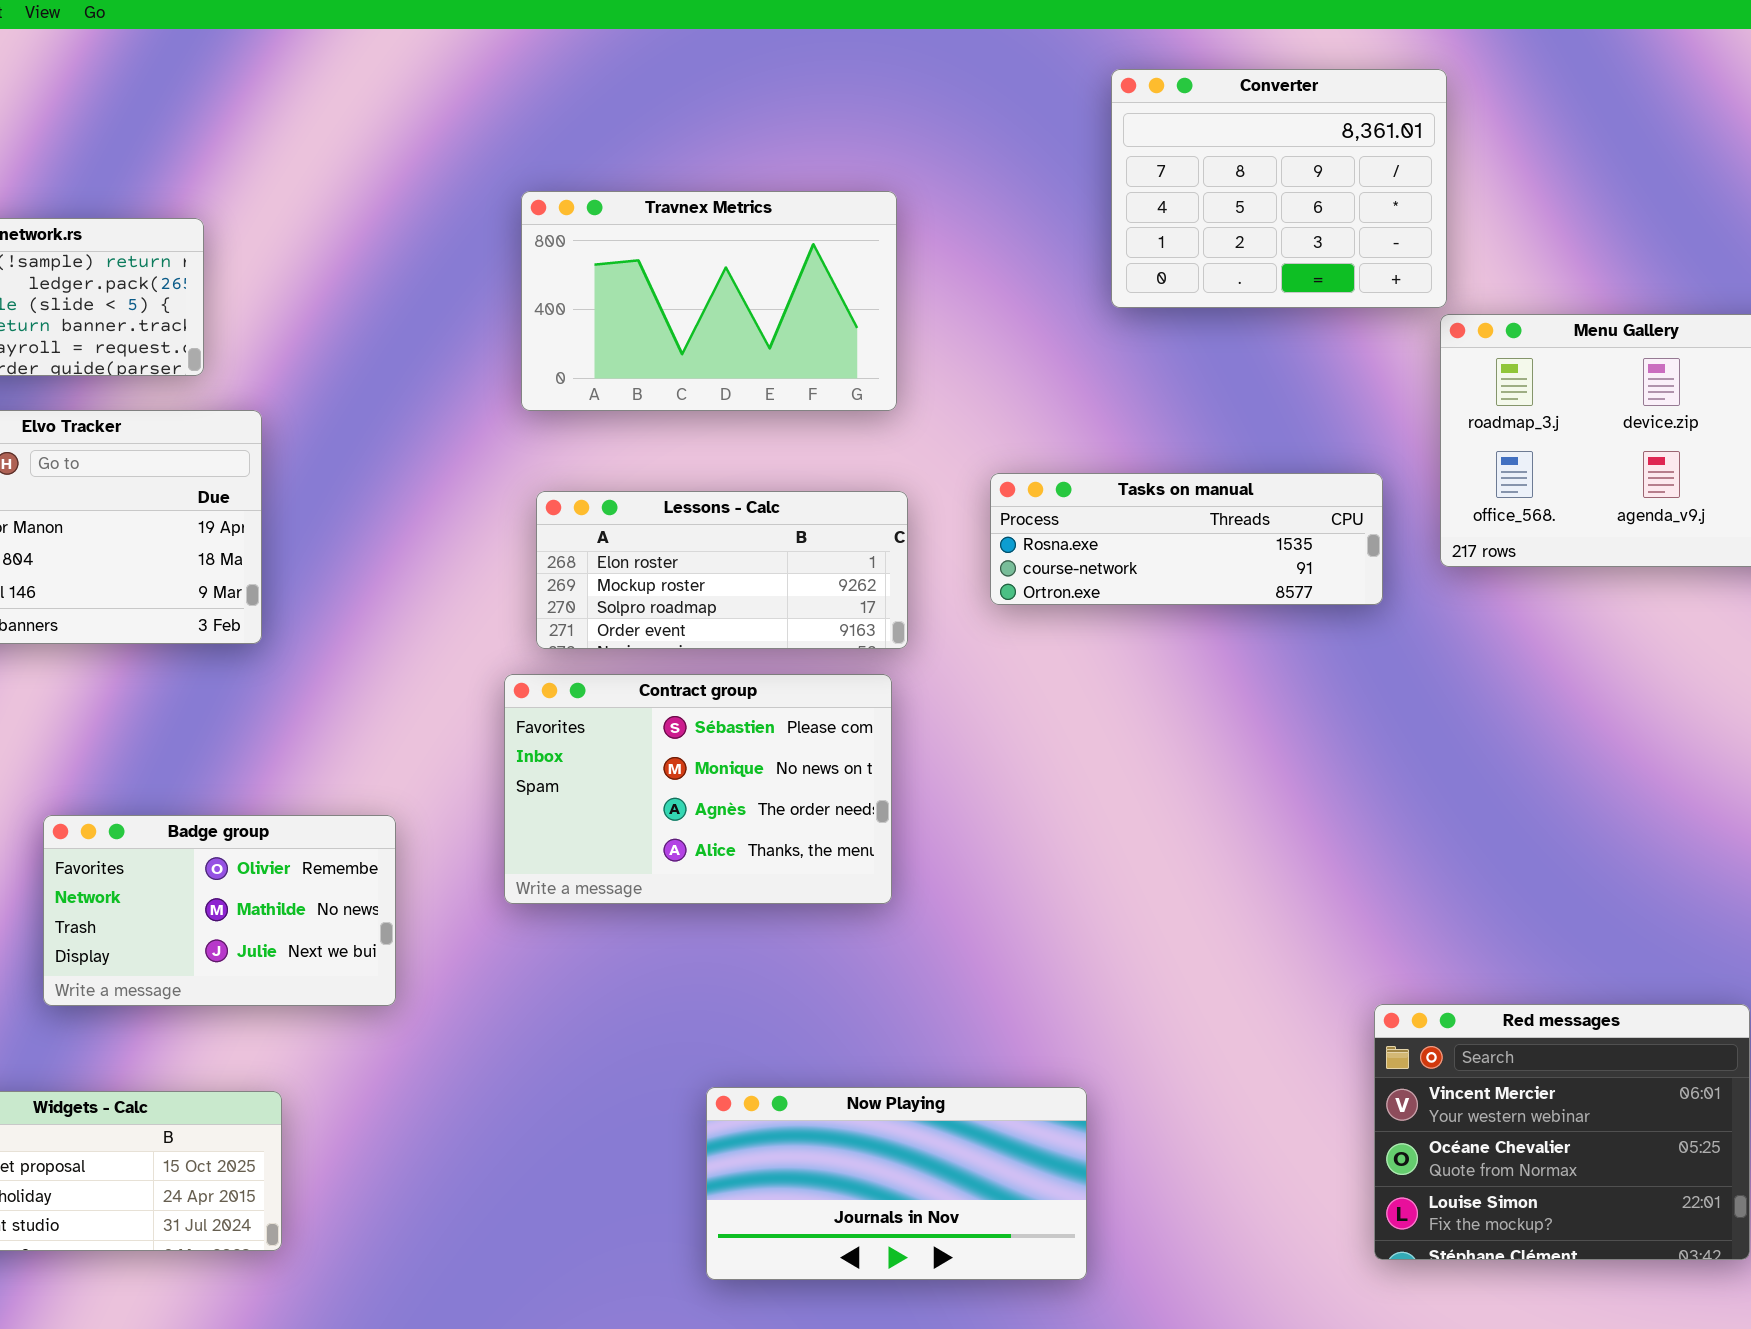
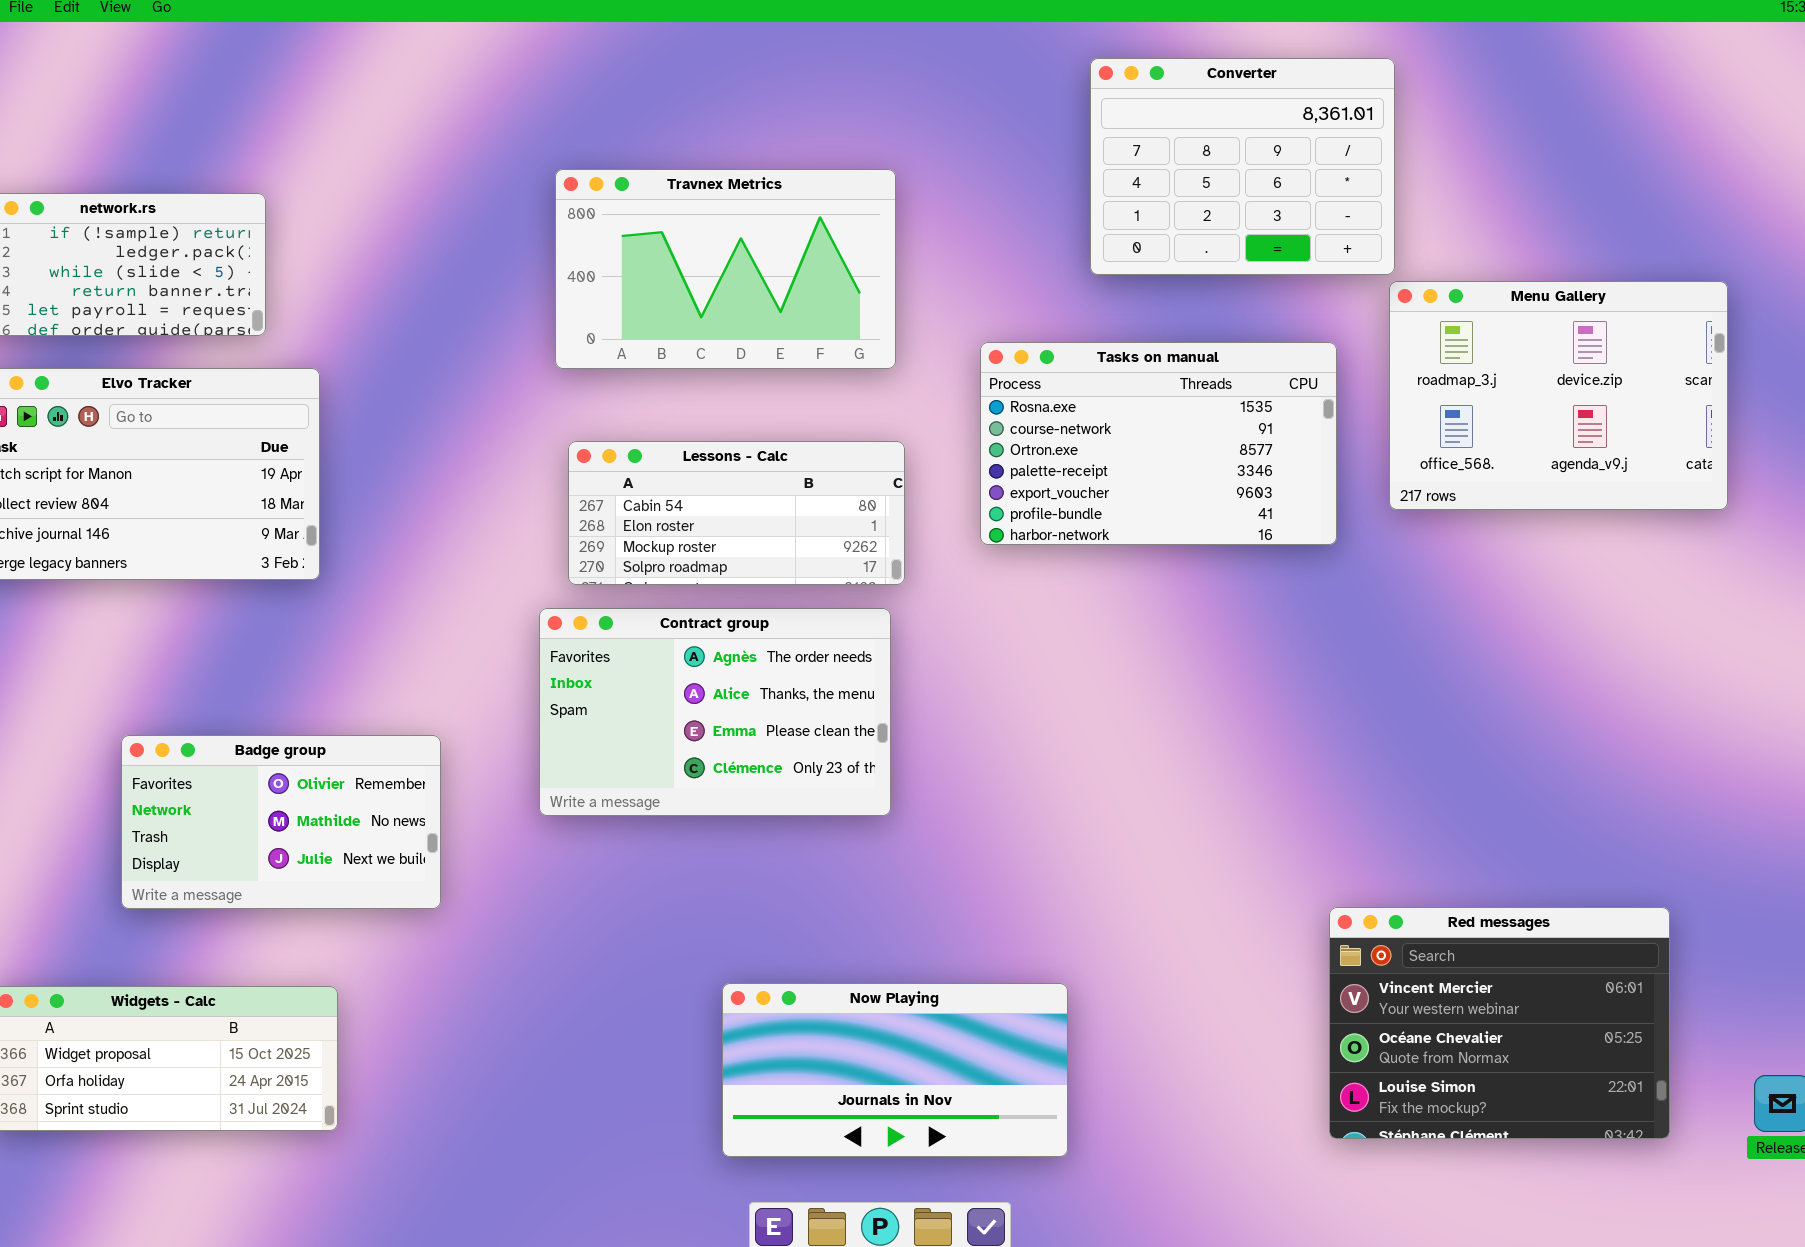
Tasks on manual: [990,473,1383,605] -> [980,342,1337,545], resized
Lessons - Calc: [536,491,908,649] -> [568,441,905,585], scrolled up 1 row
Contract group: [504,674,892,904] -> [539,608,891,816], scrolled down 2 rows

